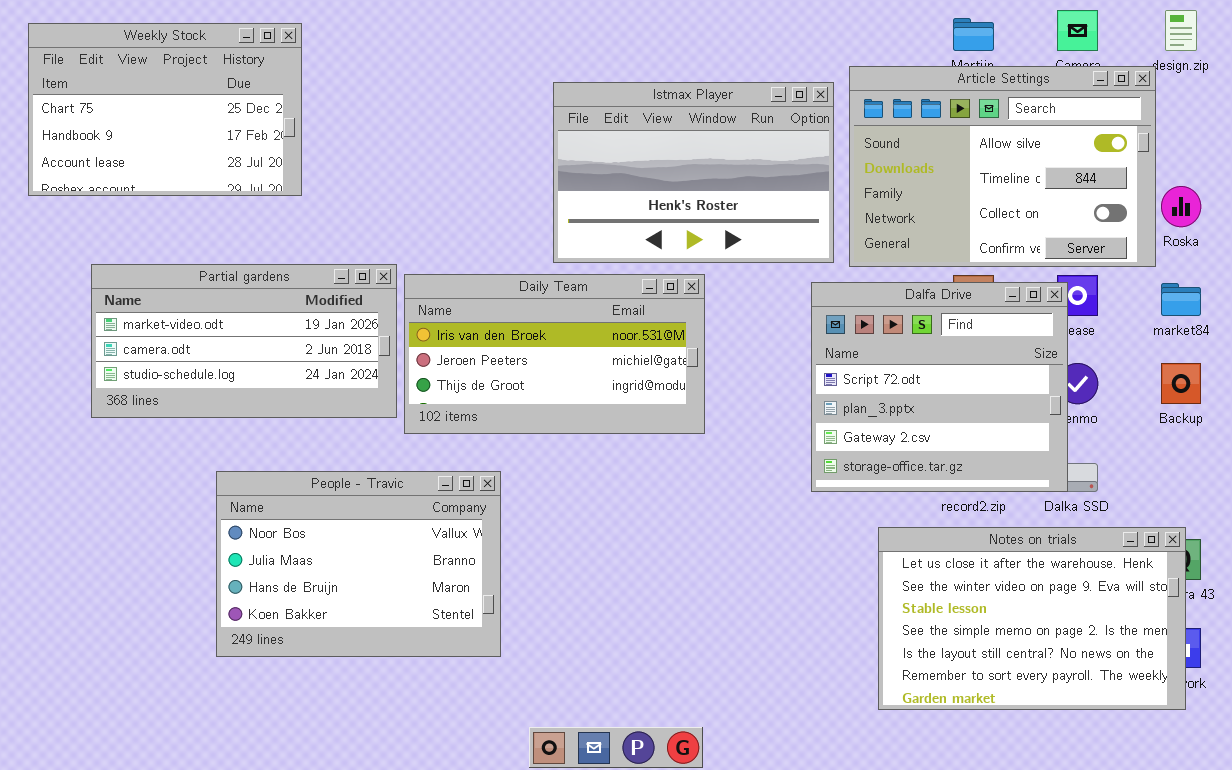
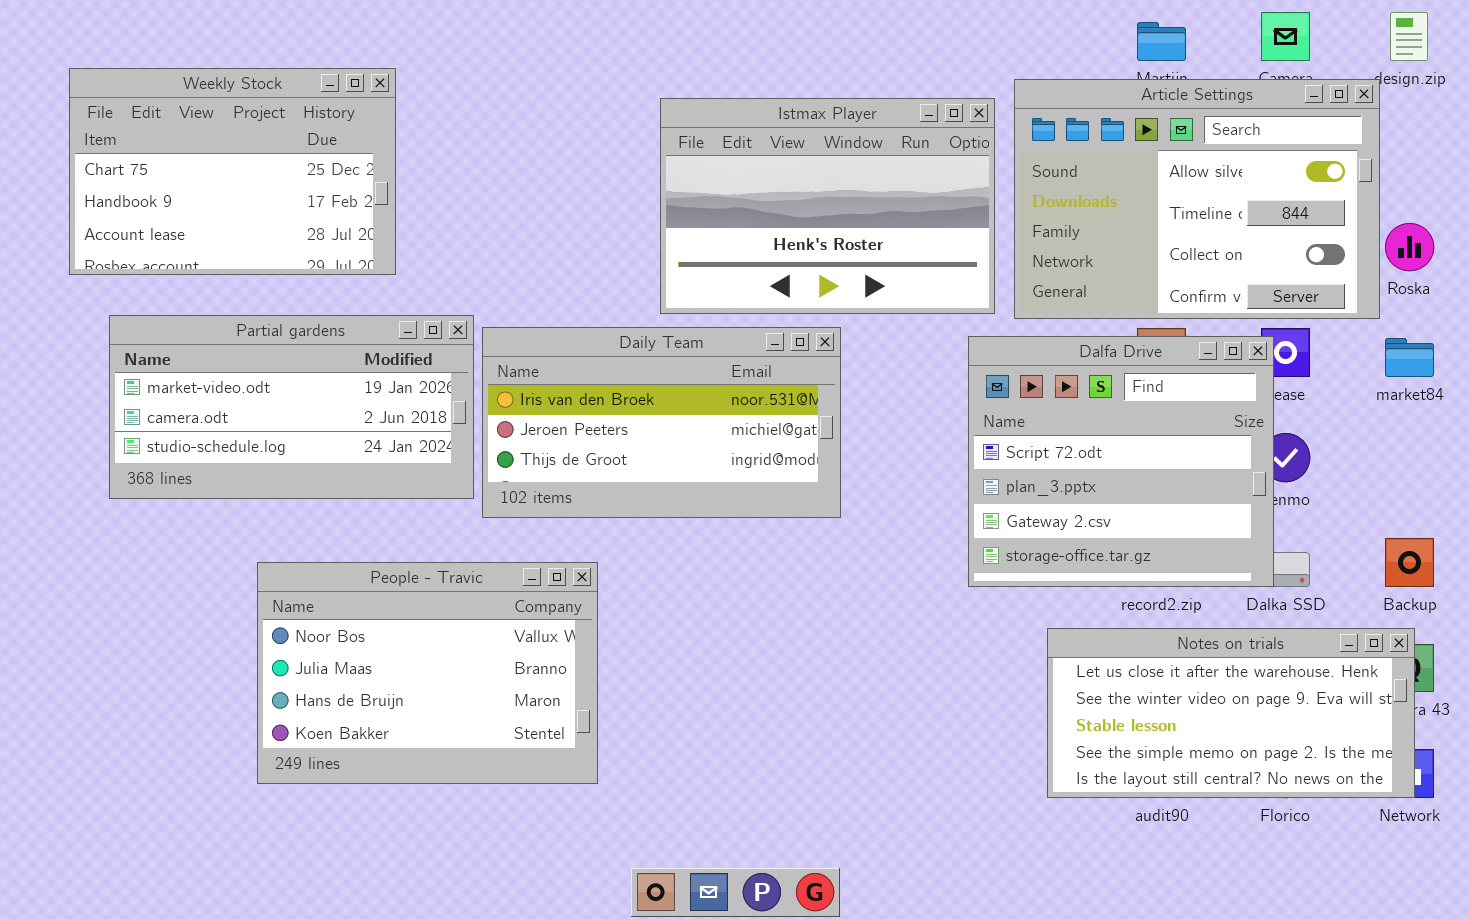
Weekly Stock: [28,23,302,196] -> [69,68,396,275], moved
Backup: [1161,363,1201,404] -> [1385,538,1434,587], moved
Notes on trials: [878,527,1186,710] -> [1047,628,1415,798], resized

